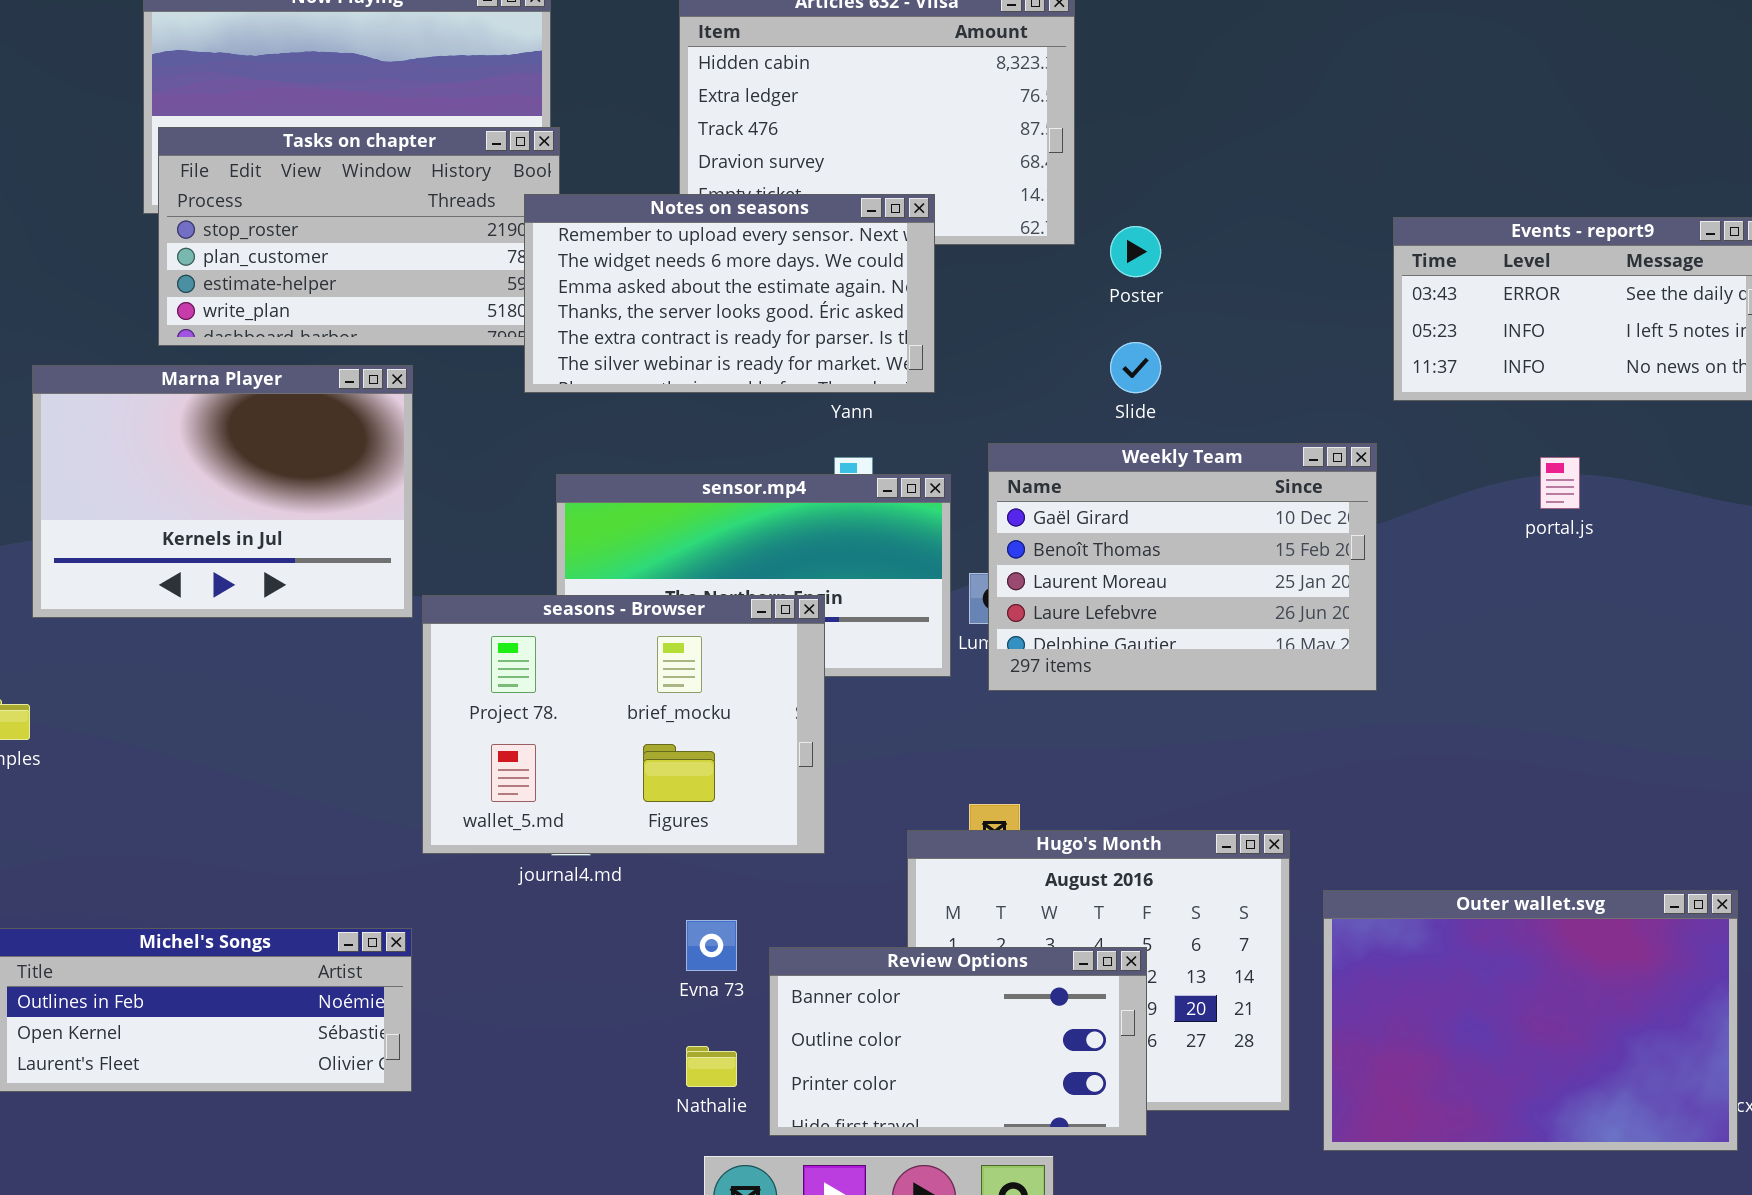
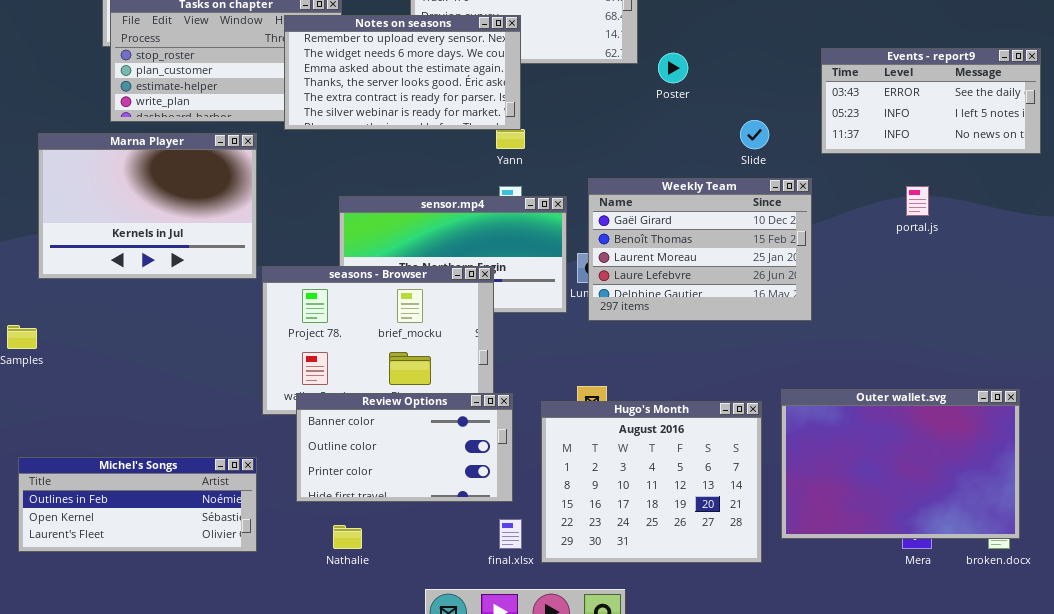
Notes on seasons: [524,194,935,393] -> [284,15,521,130], moved
Slide: [1110,342,1161,393] -> [740,120,769,149], moved
Outer wallet.svg: [1323,890,1738,1151] -> [781,389,1020,539], moved
Review Options: [769,947,1147,1136] -> [296,393,513,502], moved
Nathalie: [686,1046,737,1087] -> [333,525,362,549], moved

